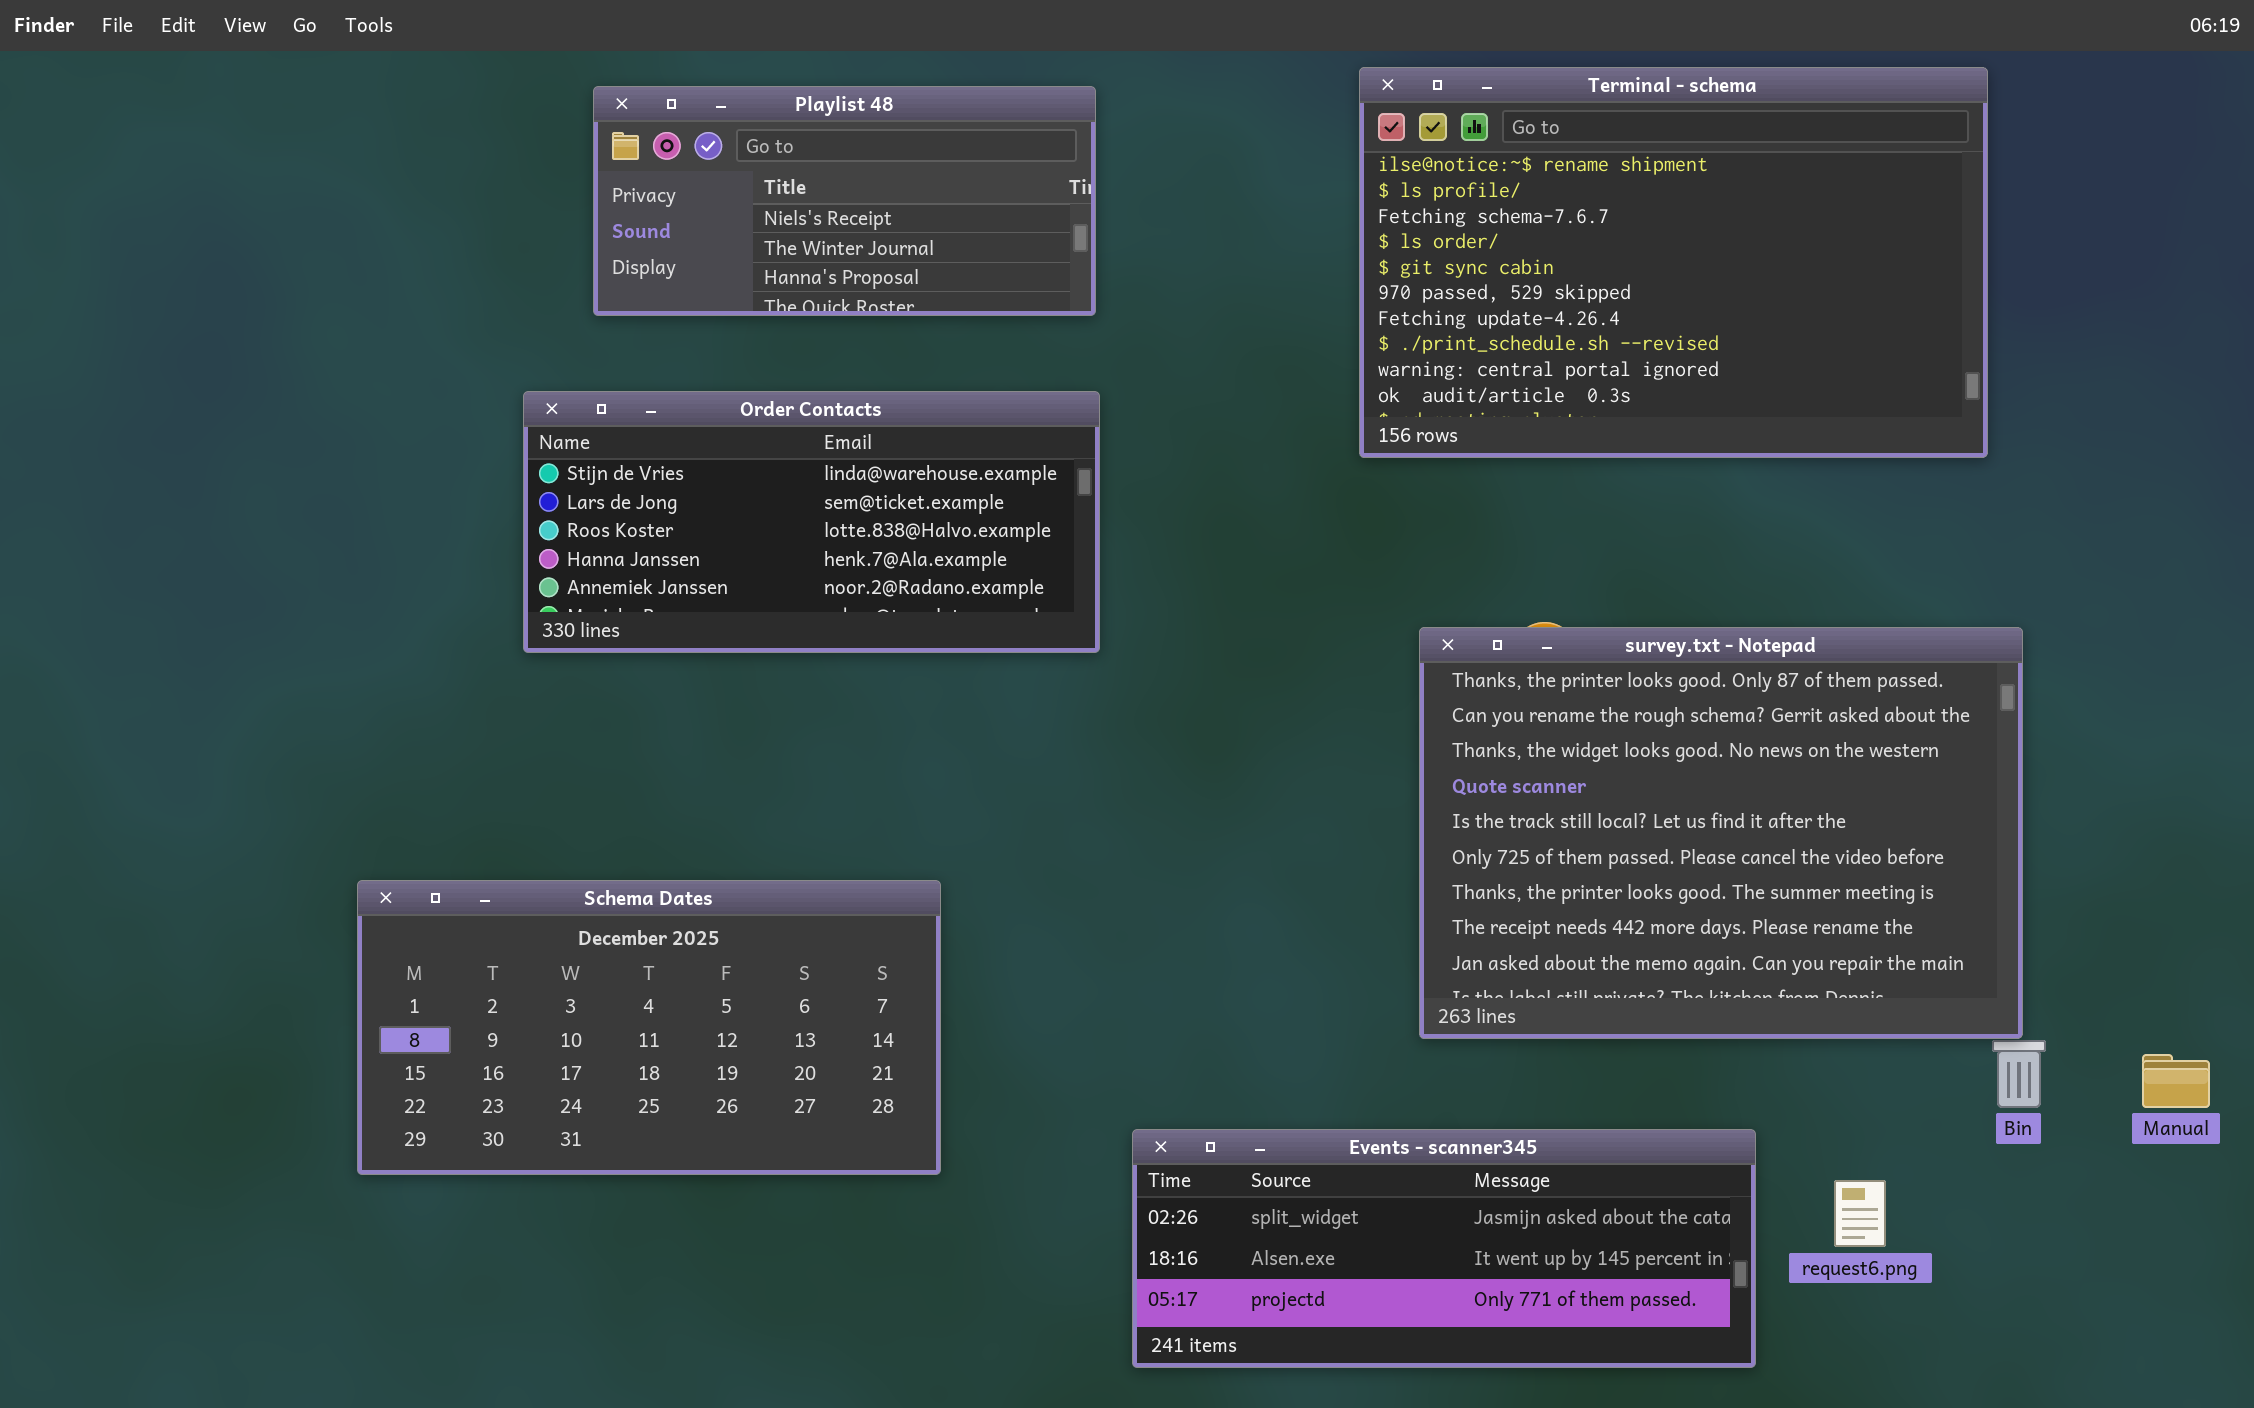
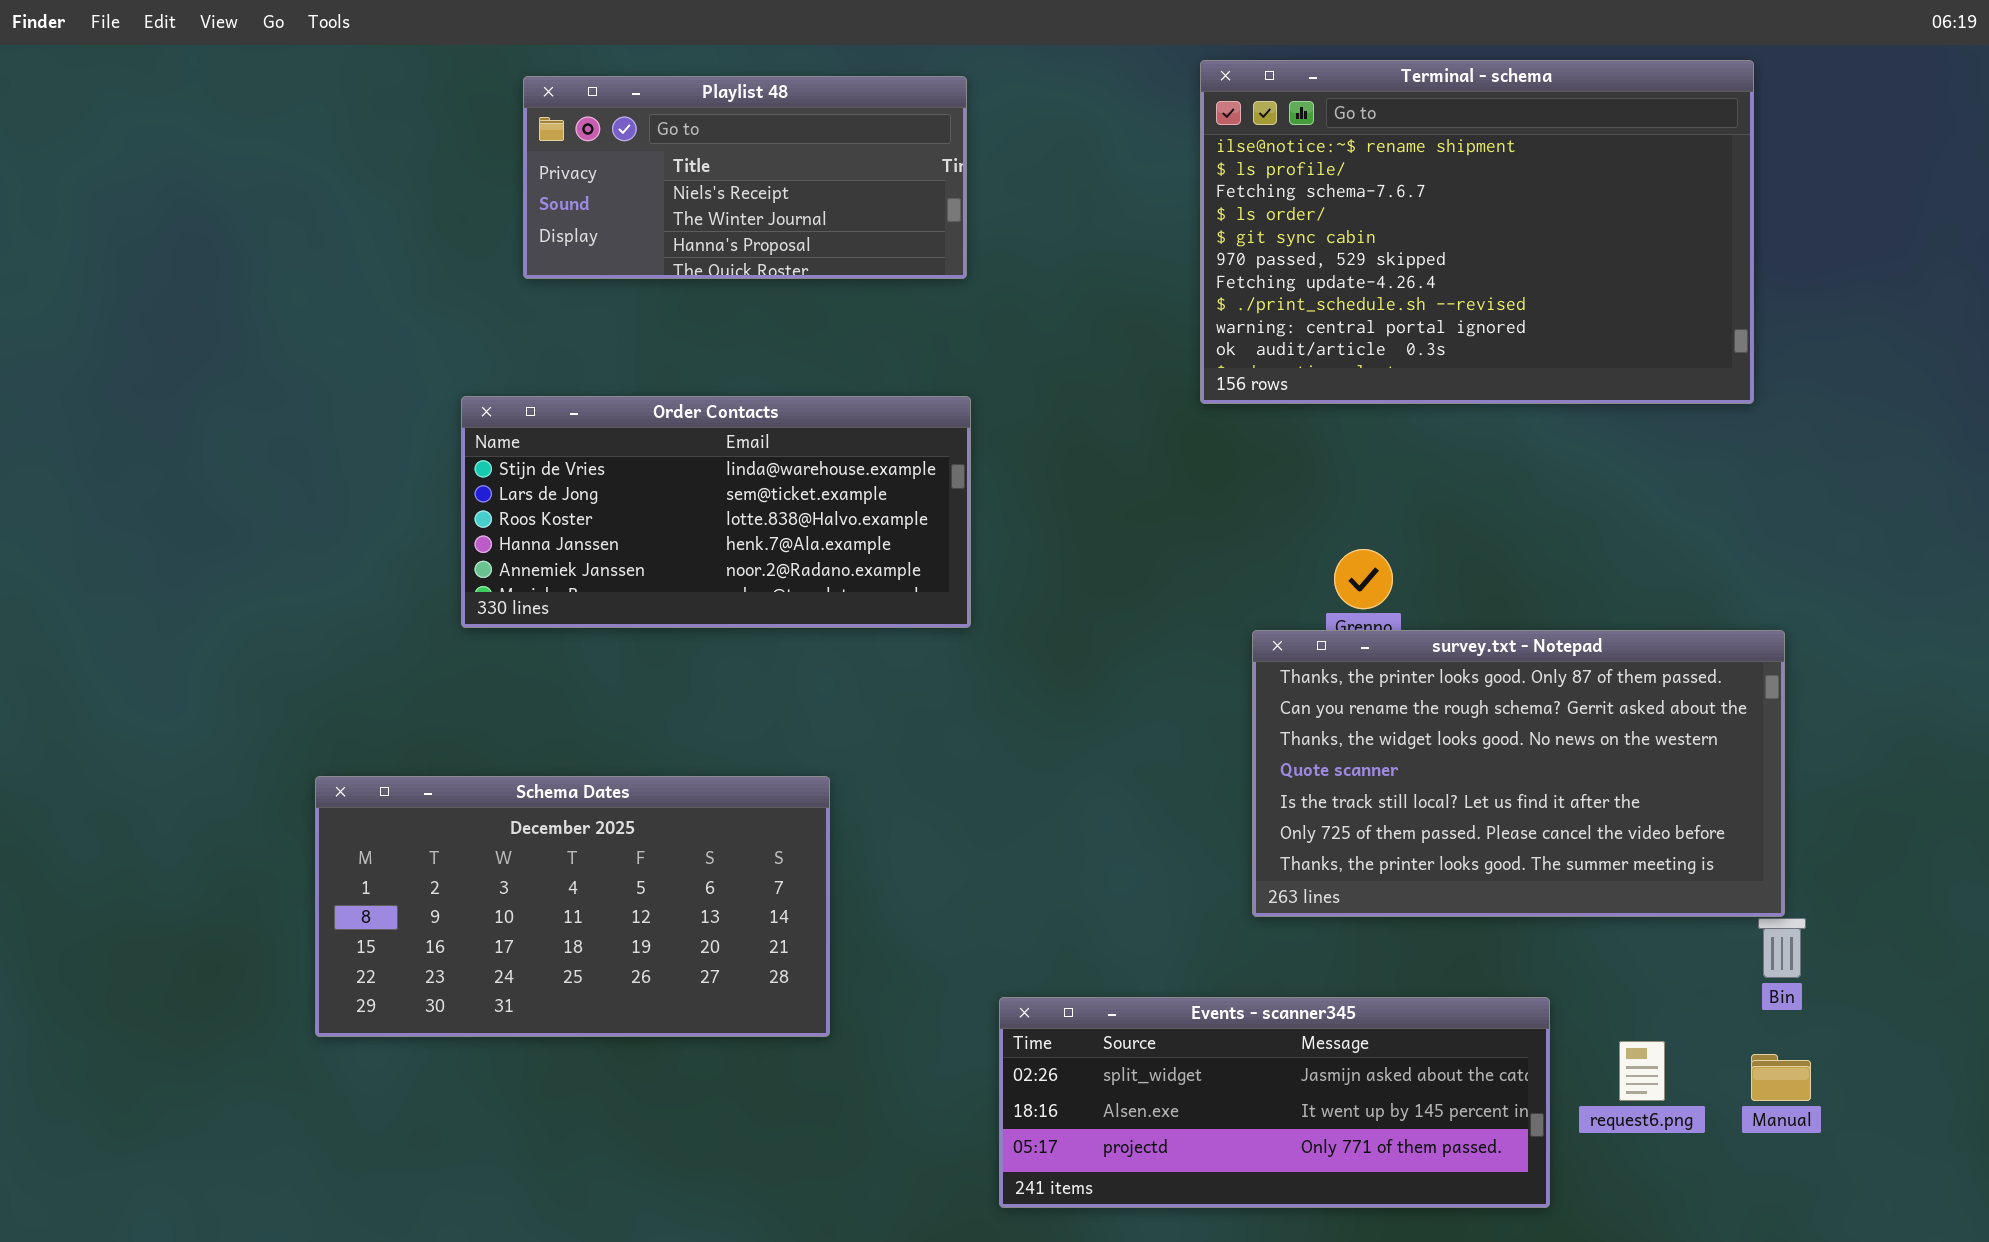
Order Contacts: [523,391,1100,653] -> [461,396,971,628], moved
survey.txt - Notepad: [1419,627,2023,1039] -> [1252,630,1785,917], resized
Manual: [2142,1054,2210,1108] -> [1751,1054,1811,1101], moved

